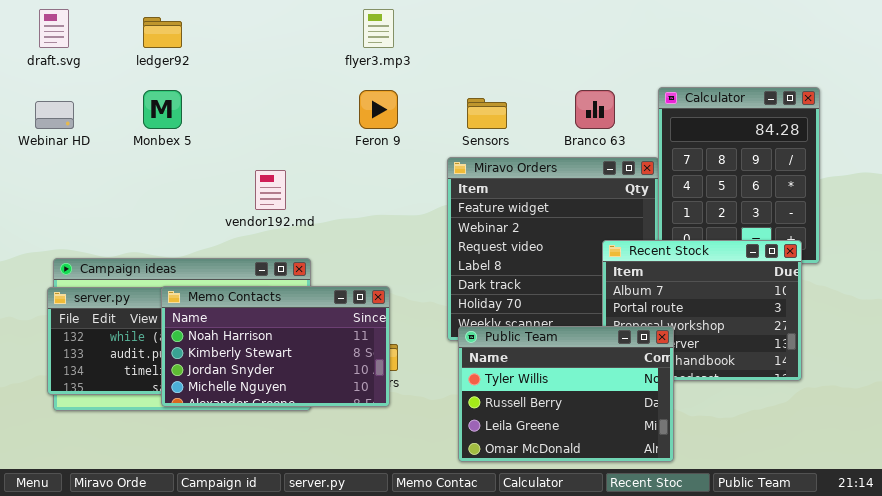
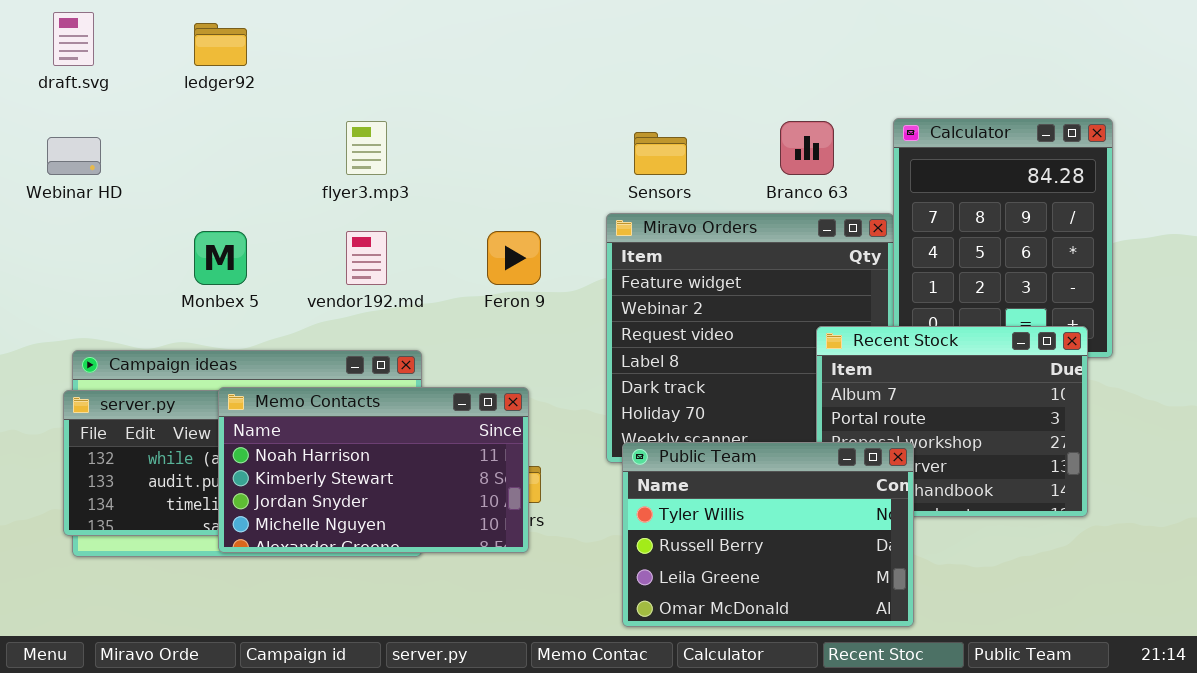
flyer3.mp3: [363,9,394,48] -> [346,121,387,175], moved
Monbex 5: [143,90,182,129] -> [194,231,247,285], moved
Feron 9: [359,90,398,129] -> [487,231,541,285], moved

